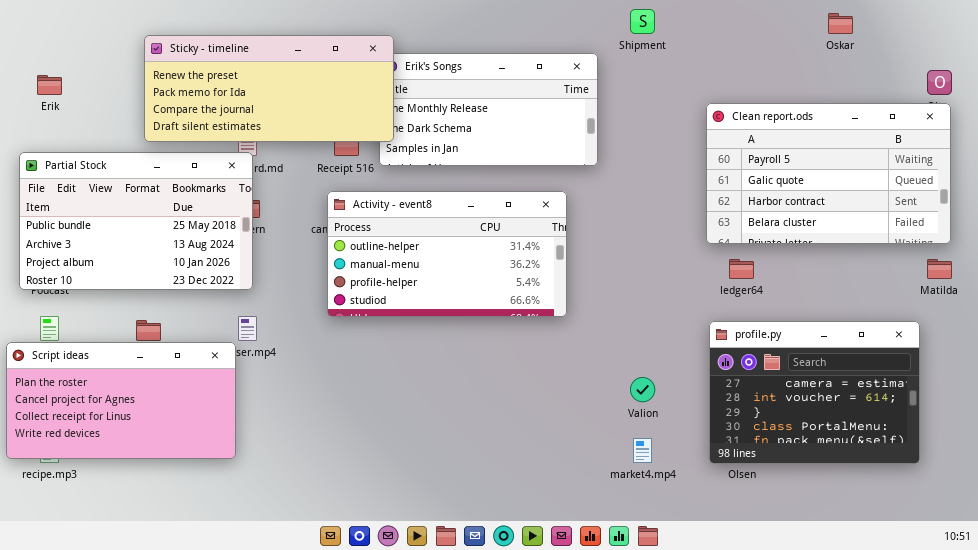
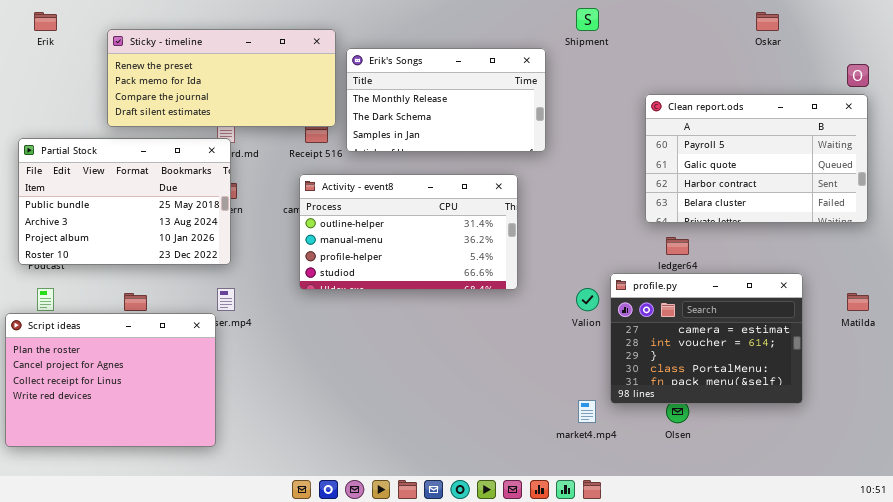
Sticky - timeline: [144,35,394,142] -> [107,29,336,127], moved
Erik: [37,75,62,95] -> [34,12,57,31], moved
Matilda: [927,259,952,279] -> [847,293,869,311], moved
profile.py: [709,321,920,464] -> [610,273,803,404], moved
Script ideas: [6,342,236,459] -> [5,313,216,447], resized
Valion: [630,377,655,402] -> [576,288,599,311], moved

